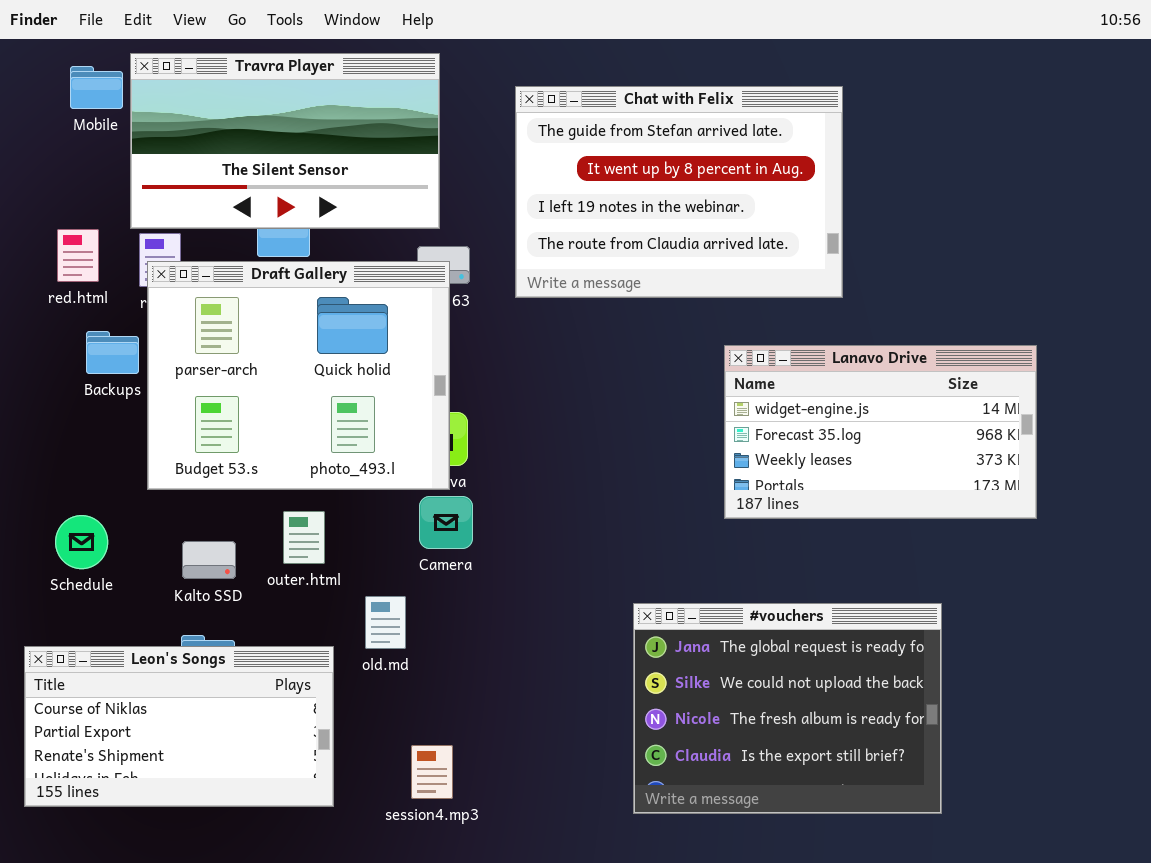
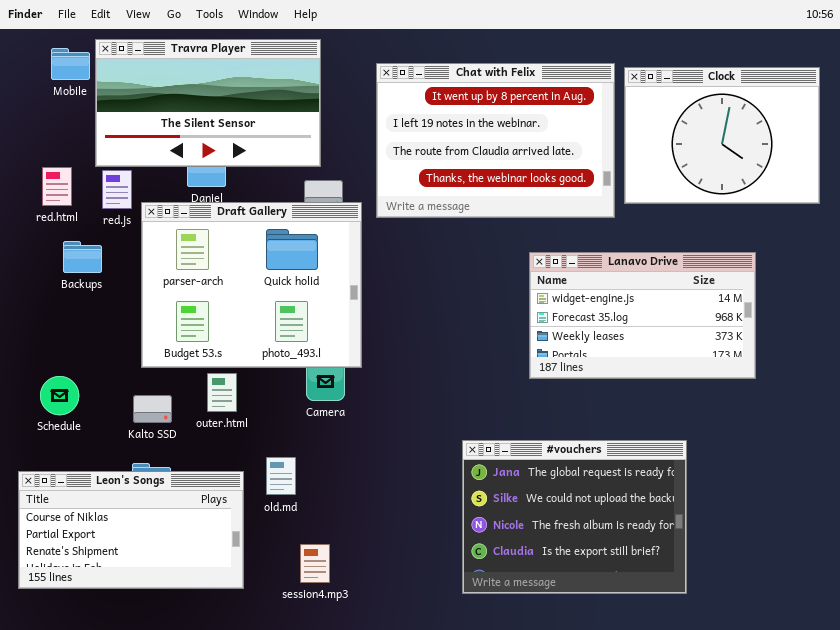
Chat with Felix: [515,86,843,298] -> [376,63,615,218], scrolled down 1 row
Clock: none -> [624,67,820,204], opened
Draft Gallery: [147,261,450,490] -> [141,202,362,368], moved
old.md: [365,596,406,649] -> [266,457,296,495], moved

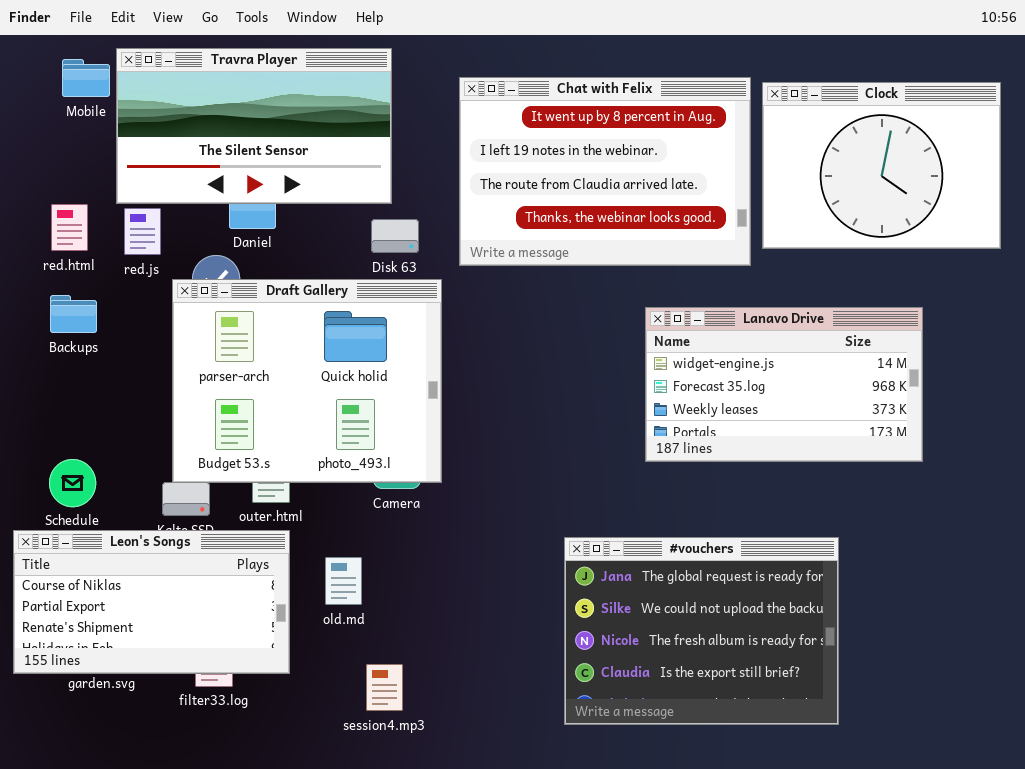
Draft Gallery: [141,202,362,368] -> [172,279,442,483], moved
Backups: [63,241,102,273] -> [50,295,97,333], moved
Leon's Songs: [18,471,244,589] -> [13,530,290,674], moved

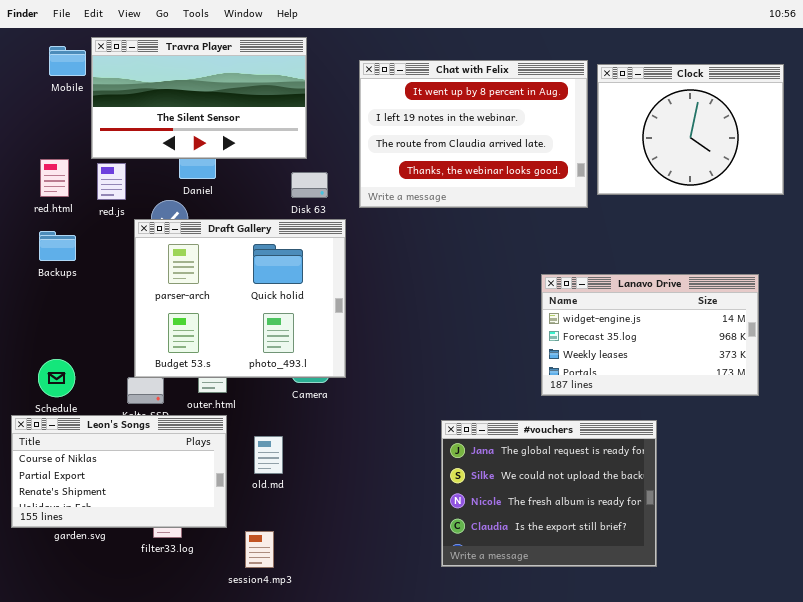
Lanavo Drive: [645,307,923,462] -> [541,274,759,396], moved
session4.mp3: [366,664,403,711] -> [245,531,274,568], moved

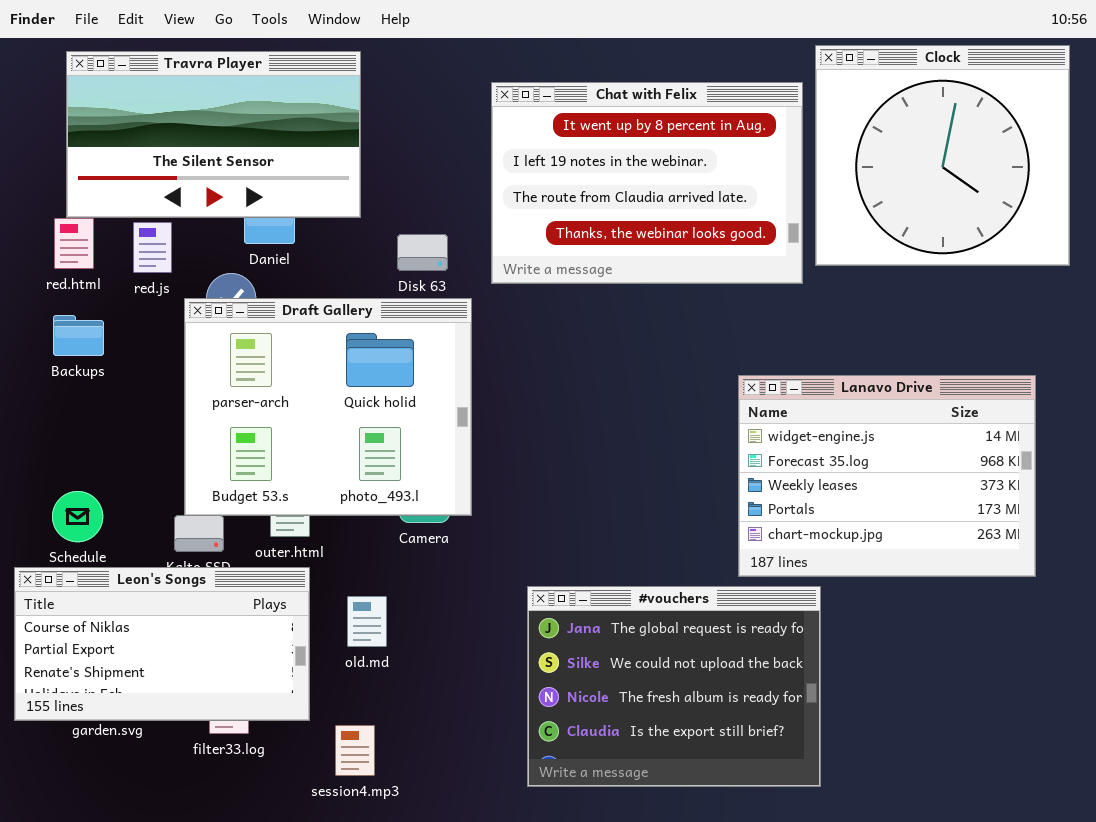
Travra Player: [91,37,307,159] -> [66,51,361,218], moved
Clock: [597,64,784,195] -> [815,45,1070,266], resized
Lanavo Drive: [541,274,759,396] -> [738,375,1036,577], resized
#vouchers: [441,420,657,567] -> [527,586,821,787], moved

